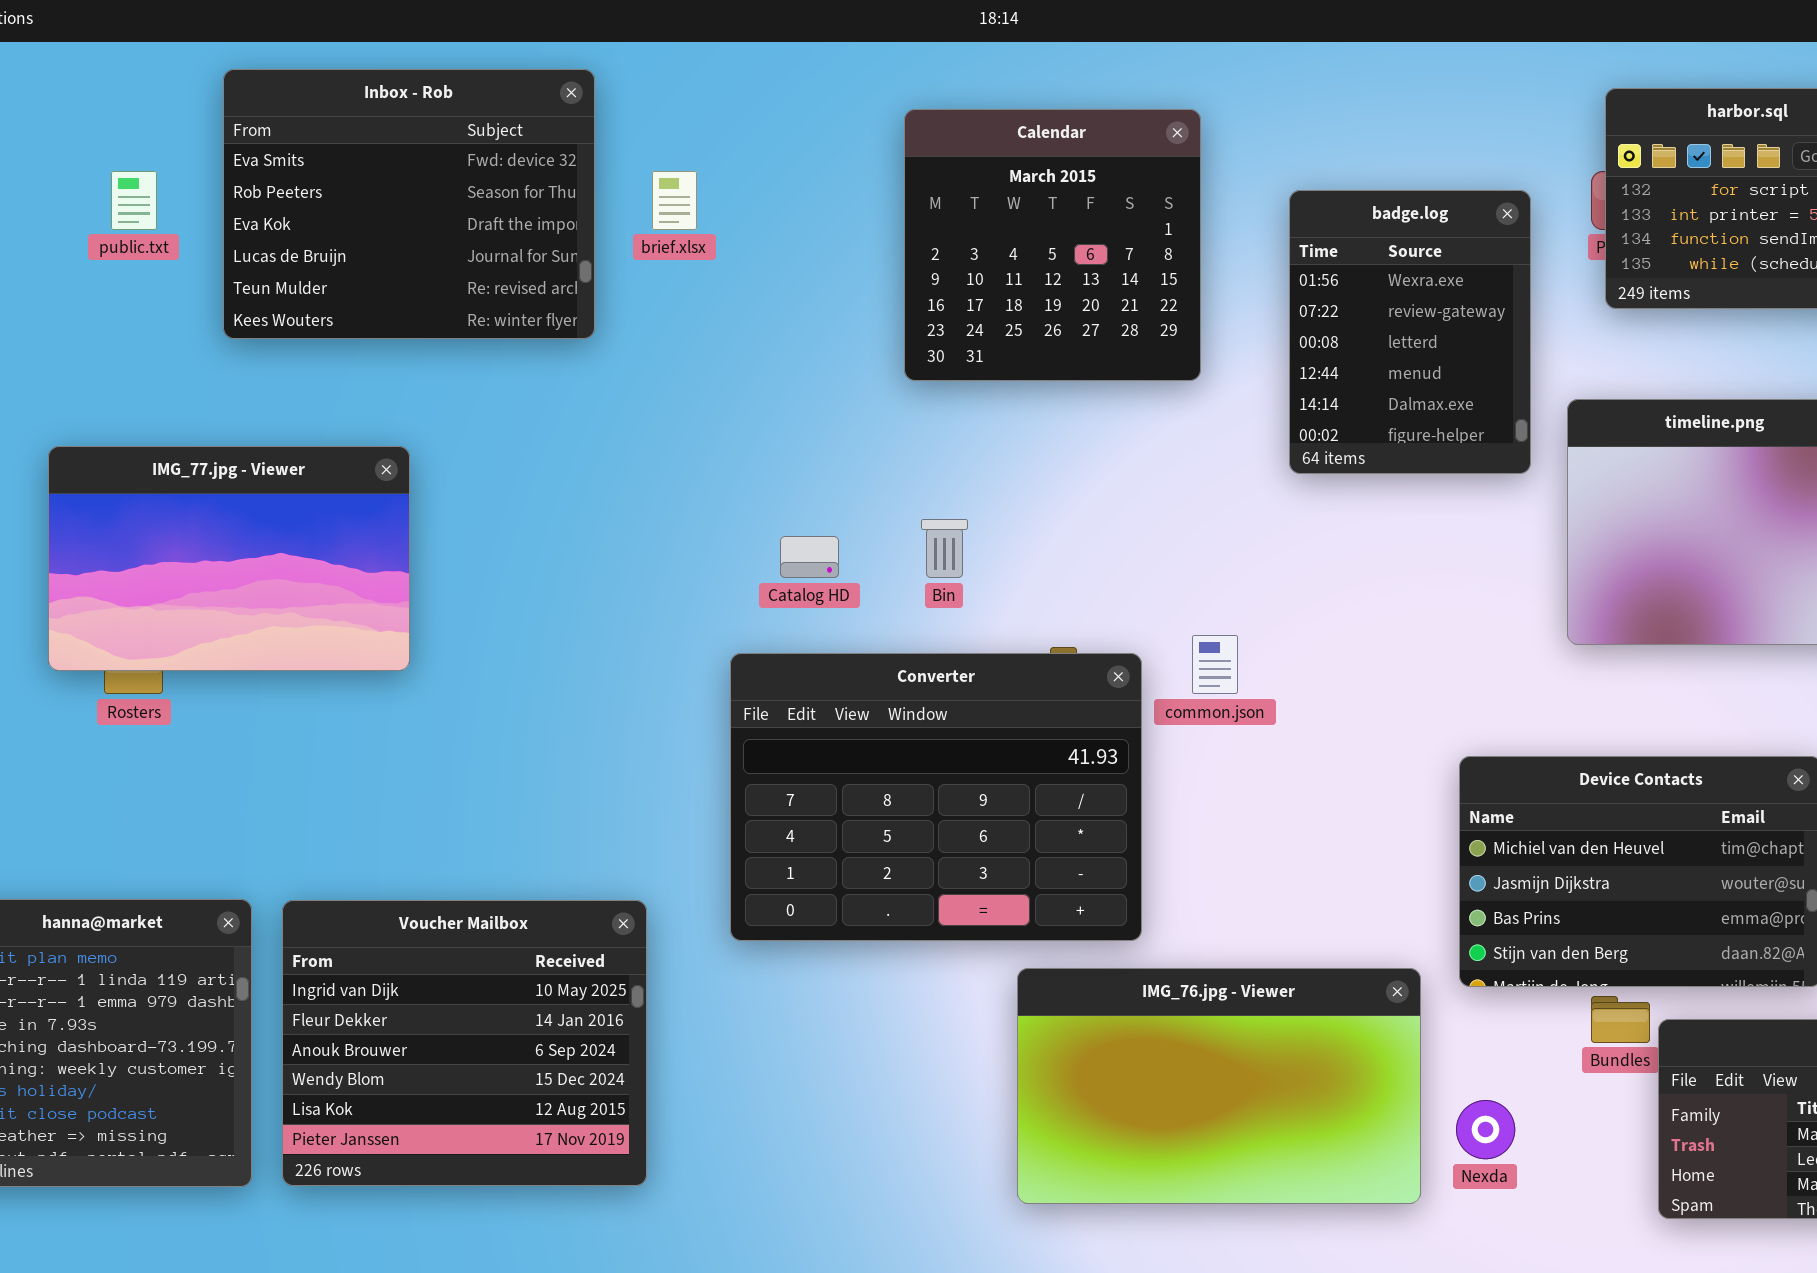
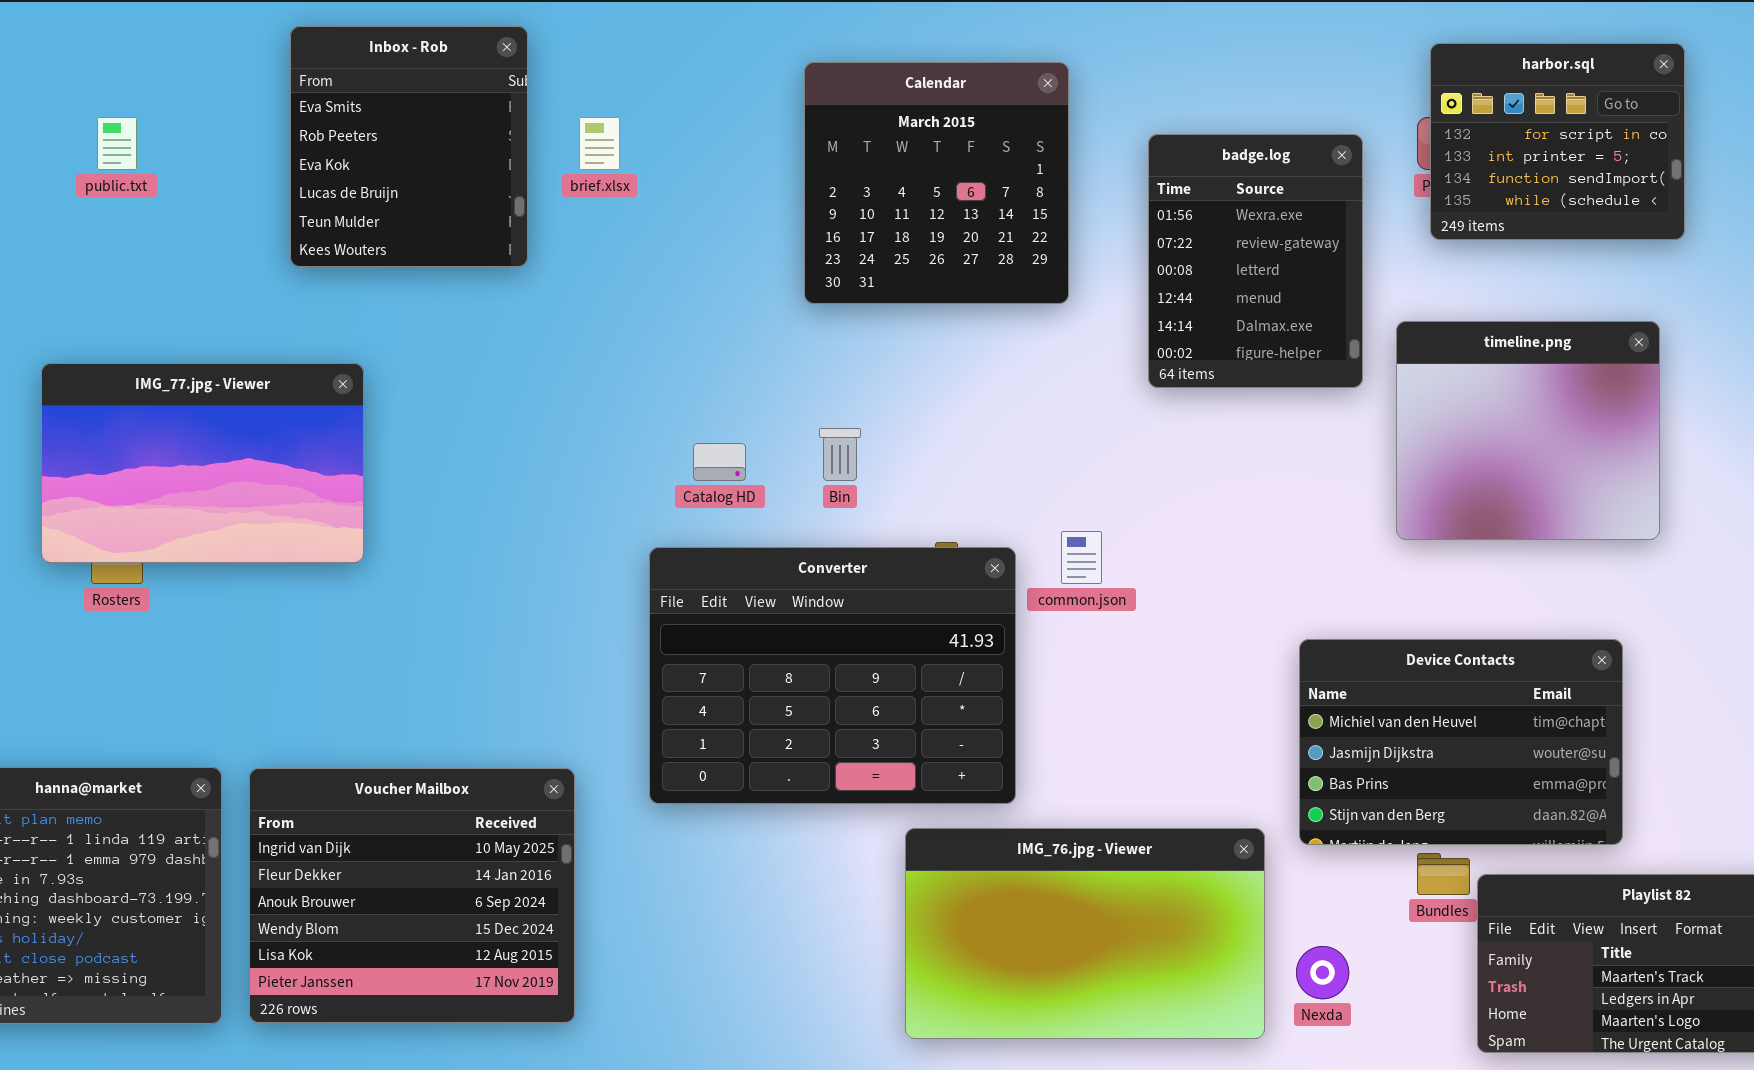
Inbox - Rob: [223,69,595,339] -> [290,26,528,267], resized

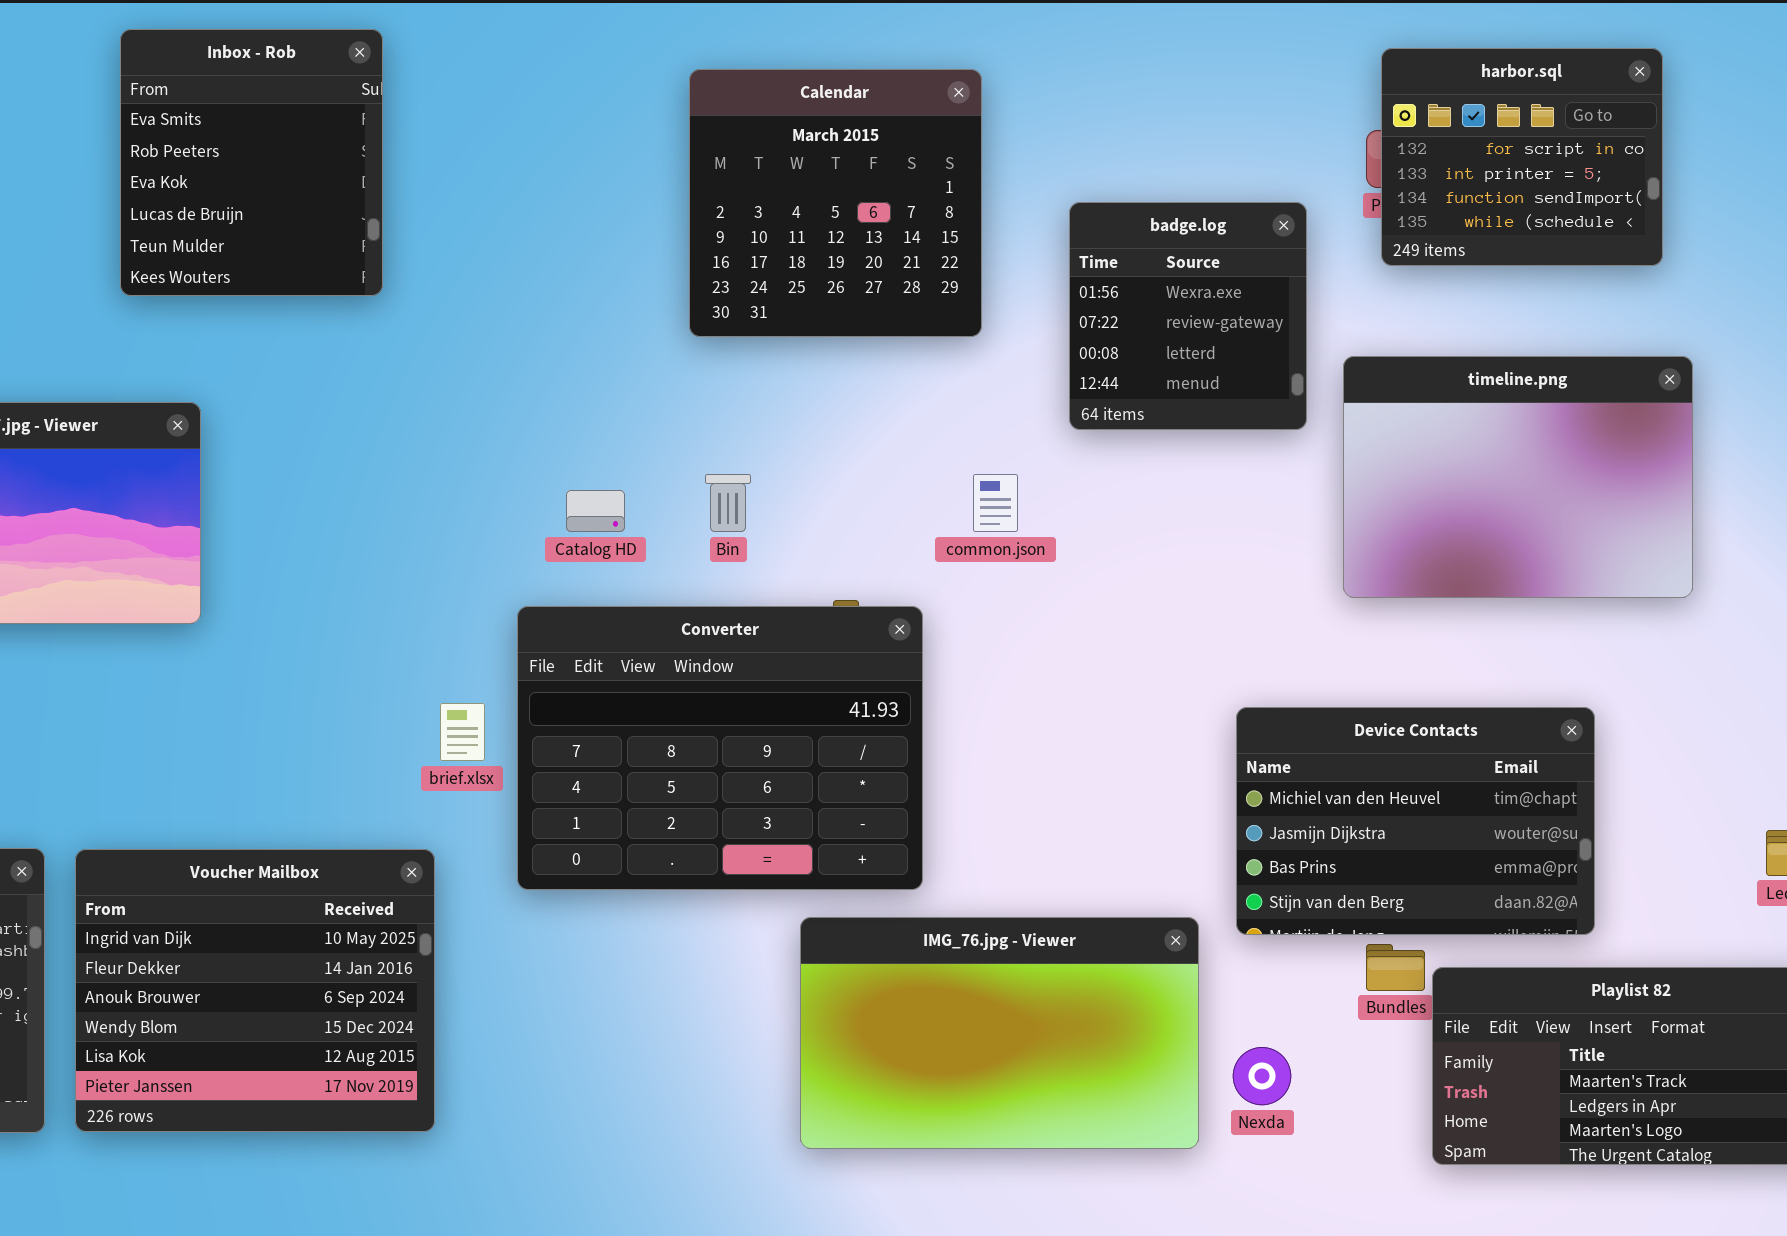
brief.xlsx: [579,117,620,170] -> [440,703,485,761], moved
badge.log: [1148,134,1363,388] -> [1069,202,1307,430], resized
timeline.png: [1396,321,1660,540] -> [1343,356,1693,598], resized
common.json: [1061,531,1102,584] -> [973,474,1018,532], moved

